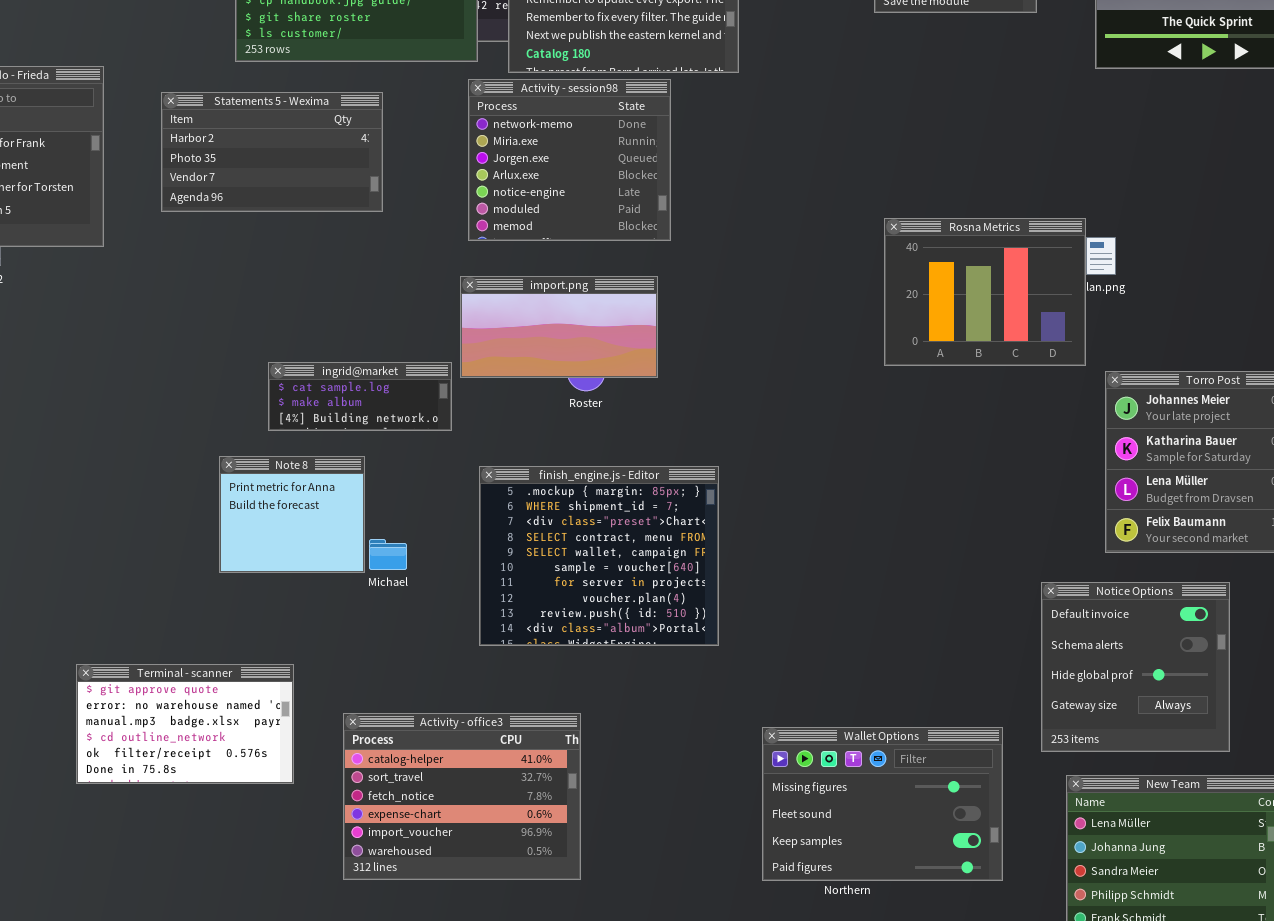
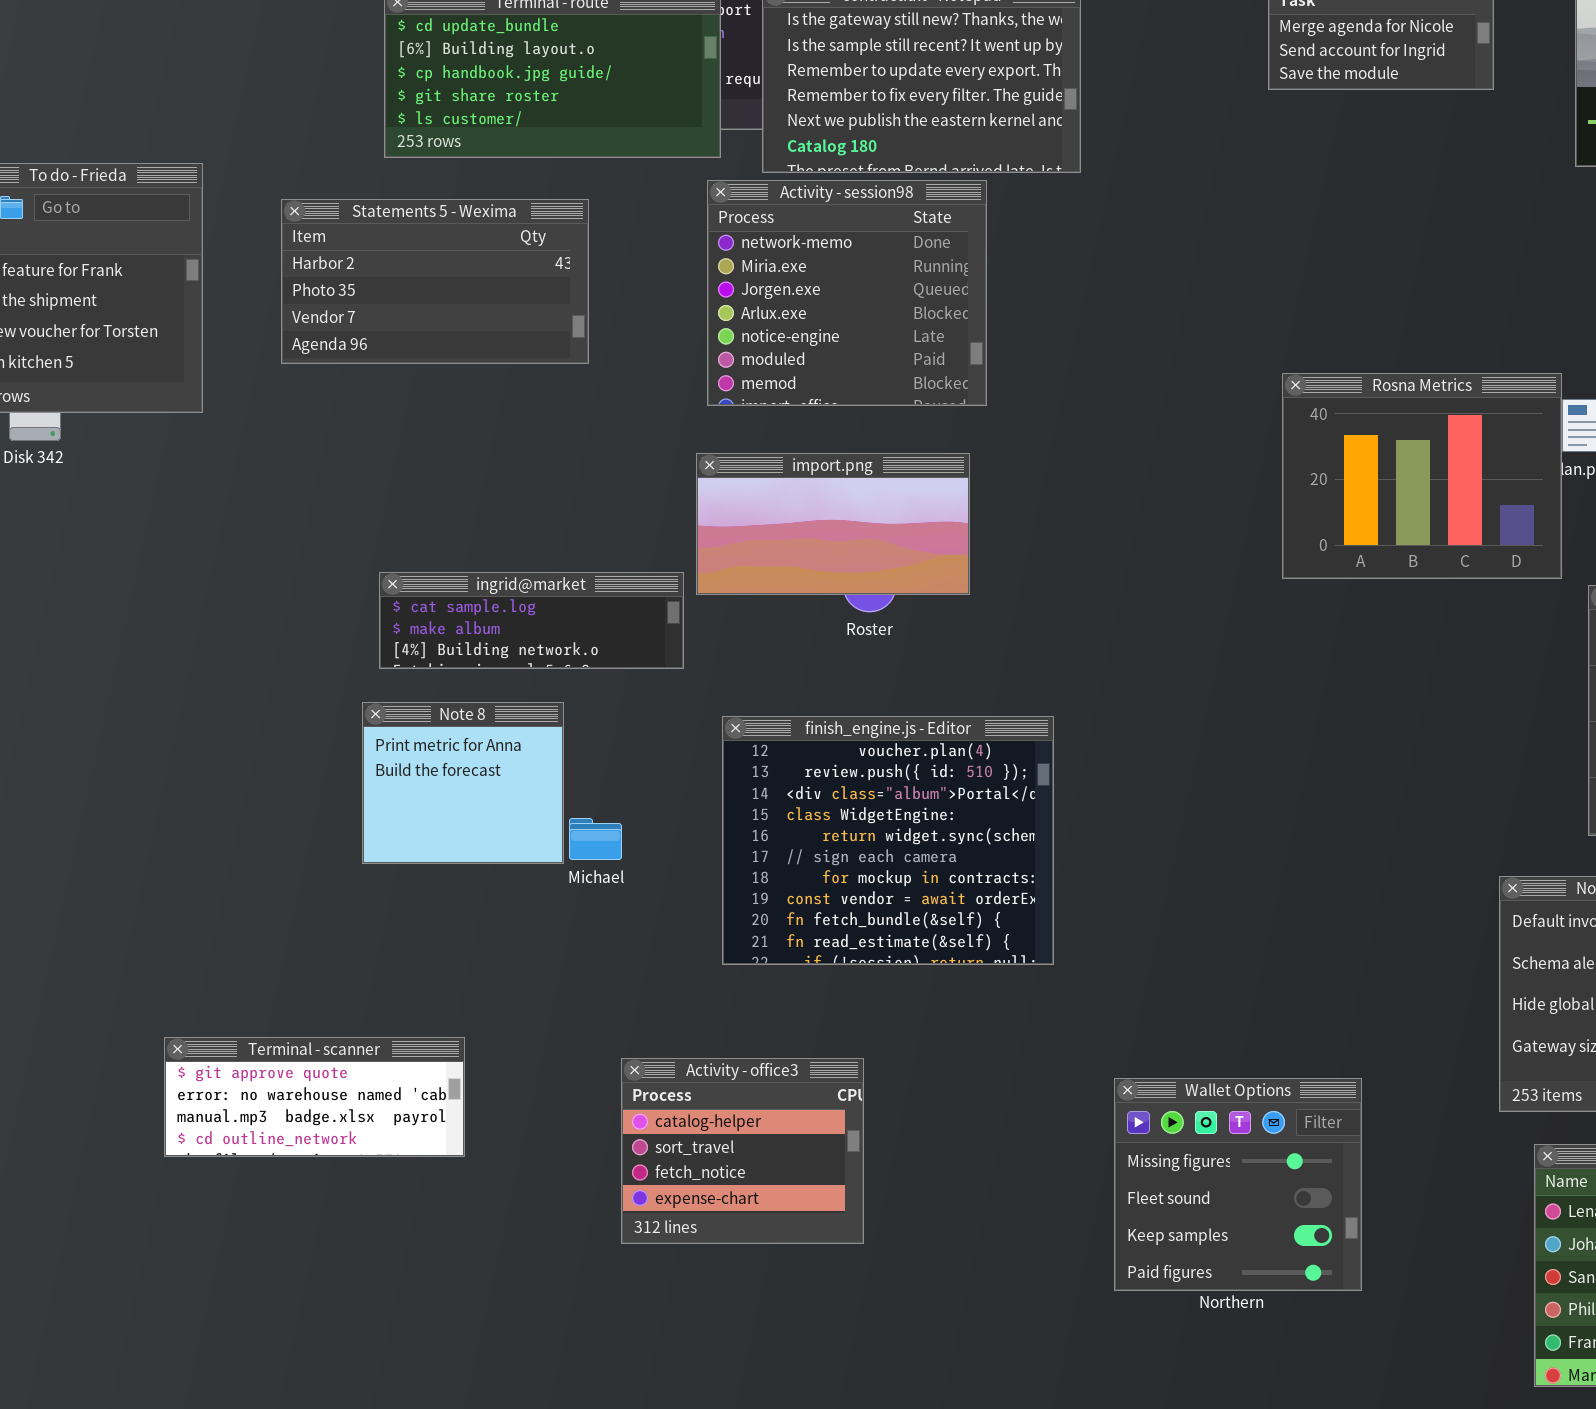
ingrid@market: [268,362,452,431] -> [379,572,684,669], resized
finish_engine.js - Editor: [479,466,719,646] -> [722,716,1054,965], scrolled down 7 rows
Terminal - scanner: [76,664,294,784] -> [164,1037,465,1157], resized
Activity - office3: [343,713,581,880] -> [621,1058,864,1244], resized
Wallet Options: [762,727,1003,881] -> [1114,1078,1362,1291], resized

